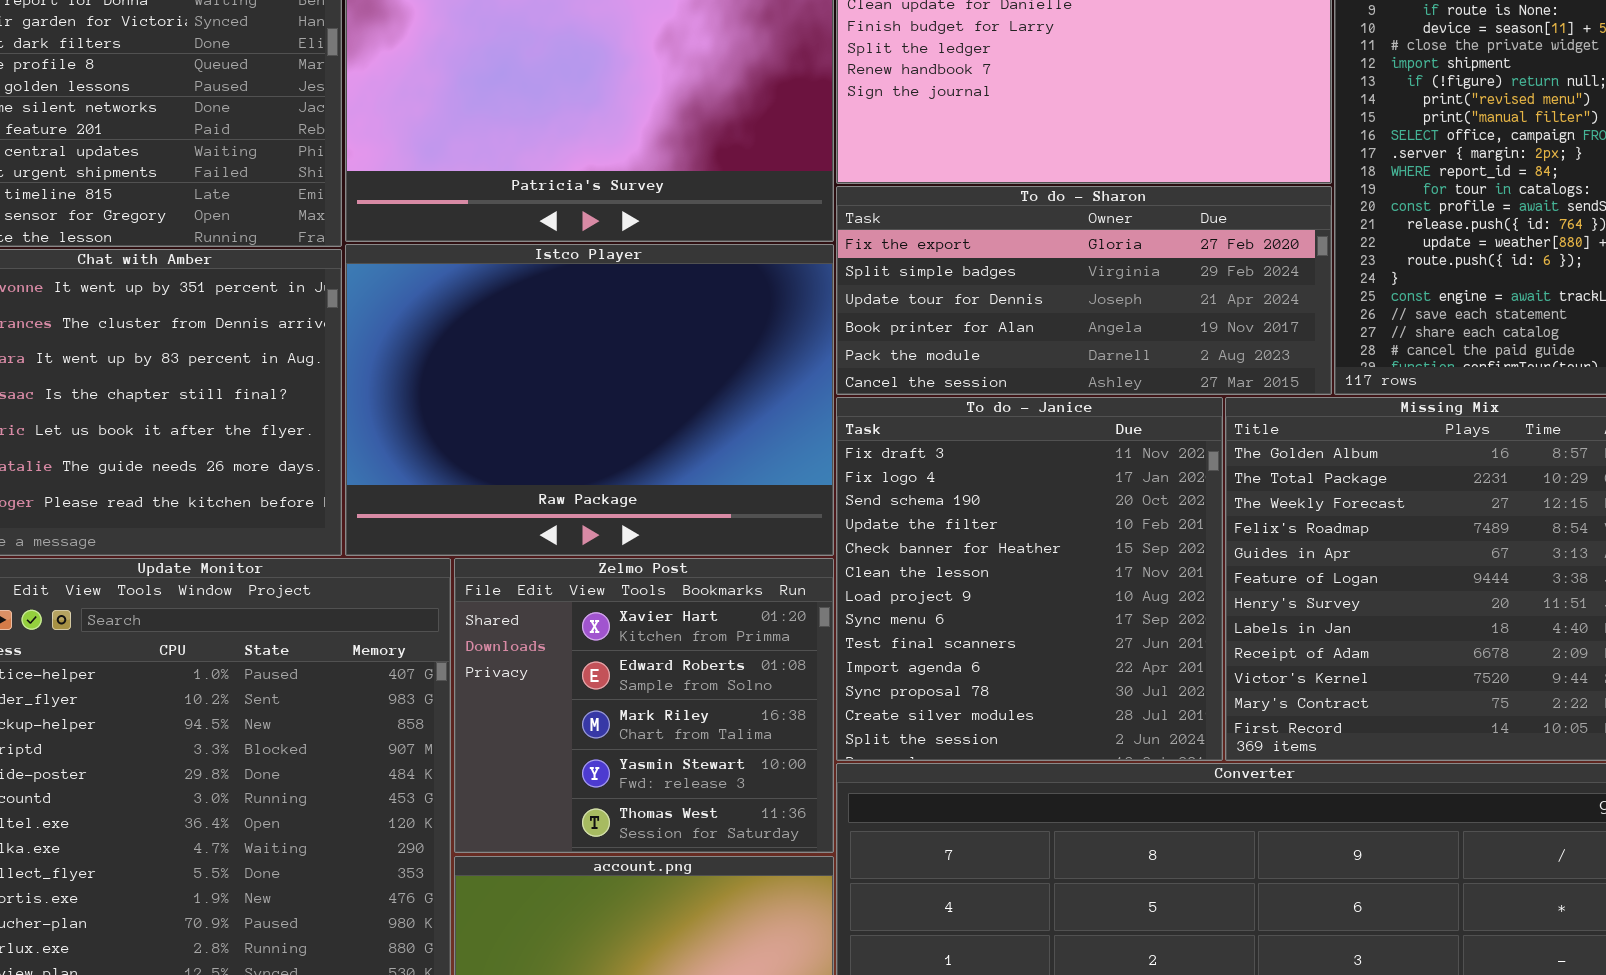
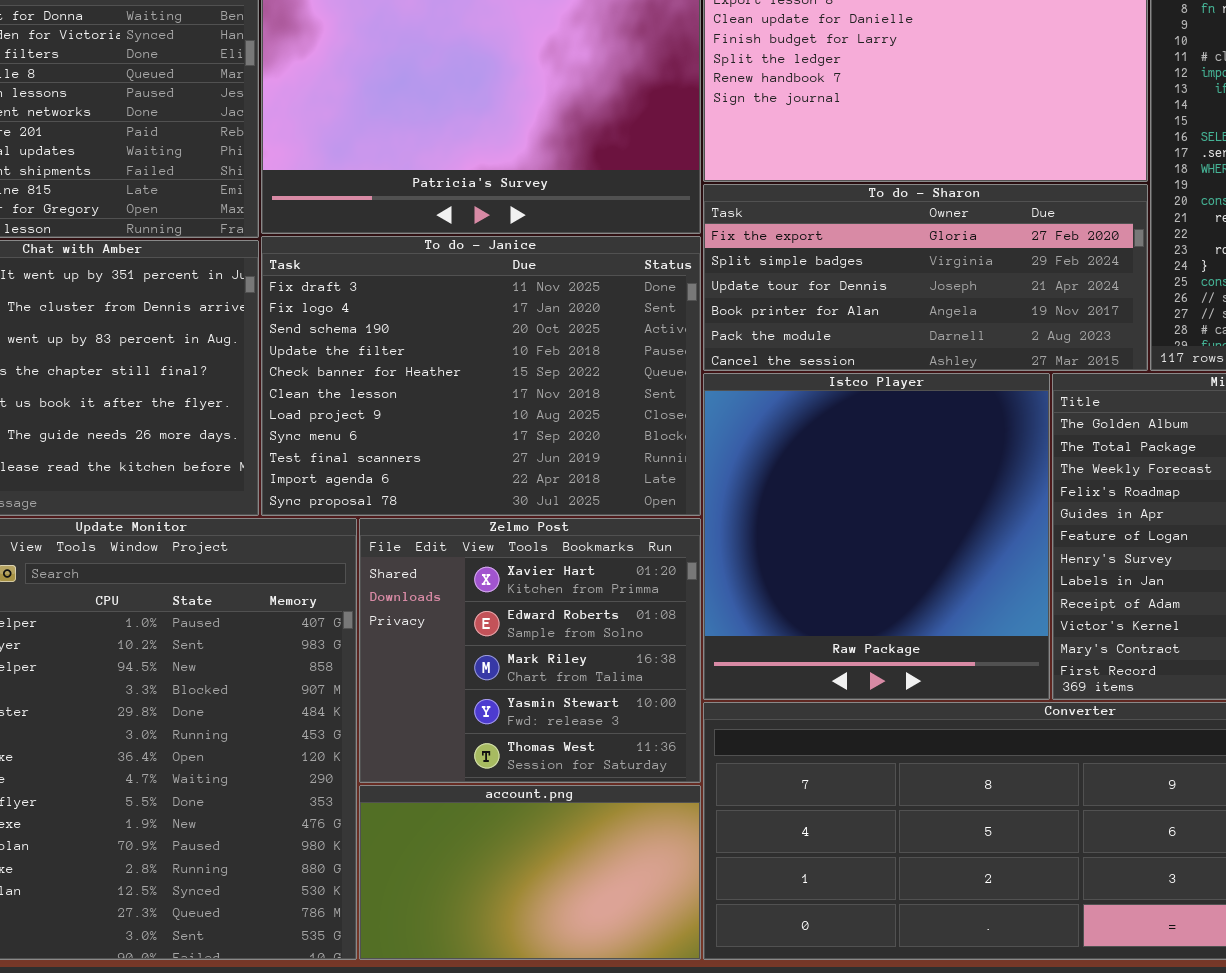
Istco Player: [345,244,834,556] -> [703,373,1050,700], moved, resized
To do - Janice: [836,397,1223,761] -> [261,236,701,516], moved, resized

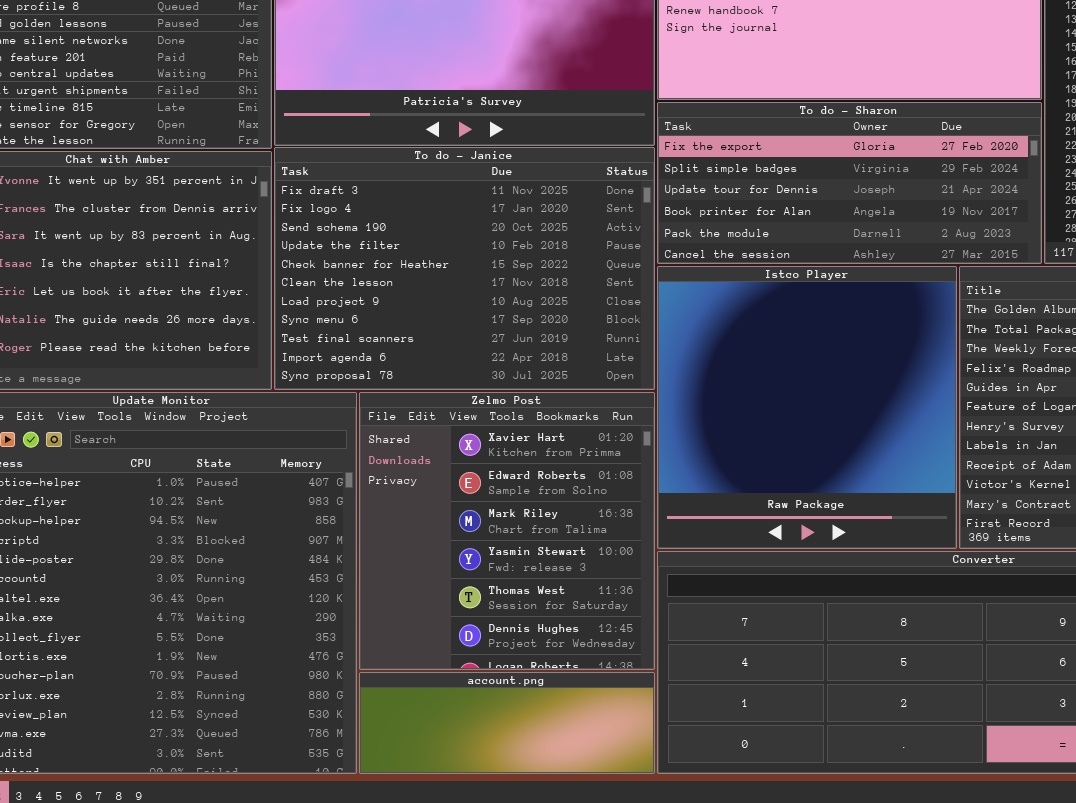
Zelmo Post: [359,518,701,783] -> [359,392,655,670], resized
account.png: [359,785,701,960] -> [359,672,655,774], resized

